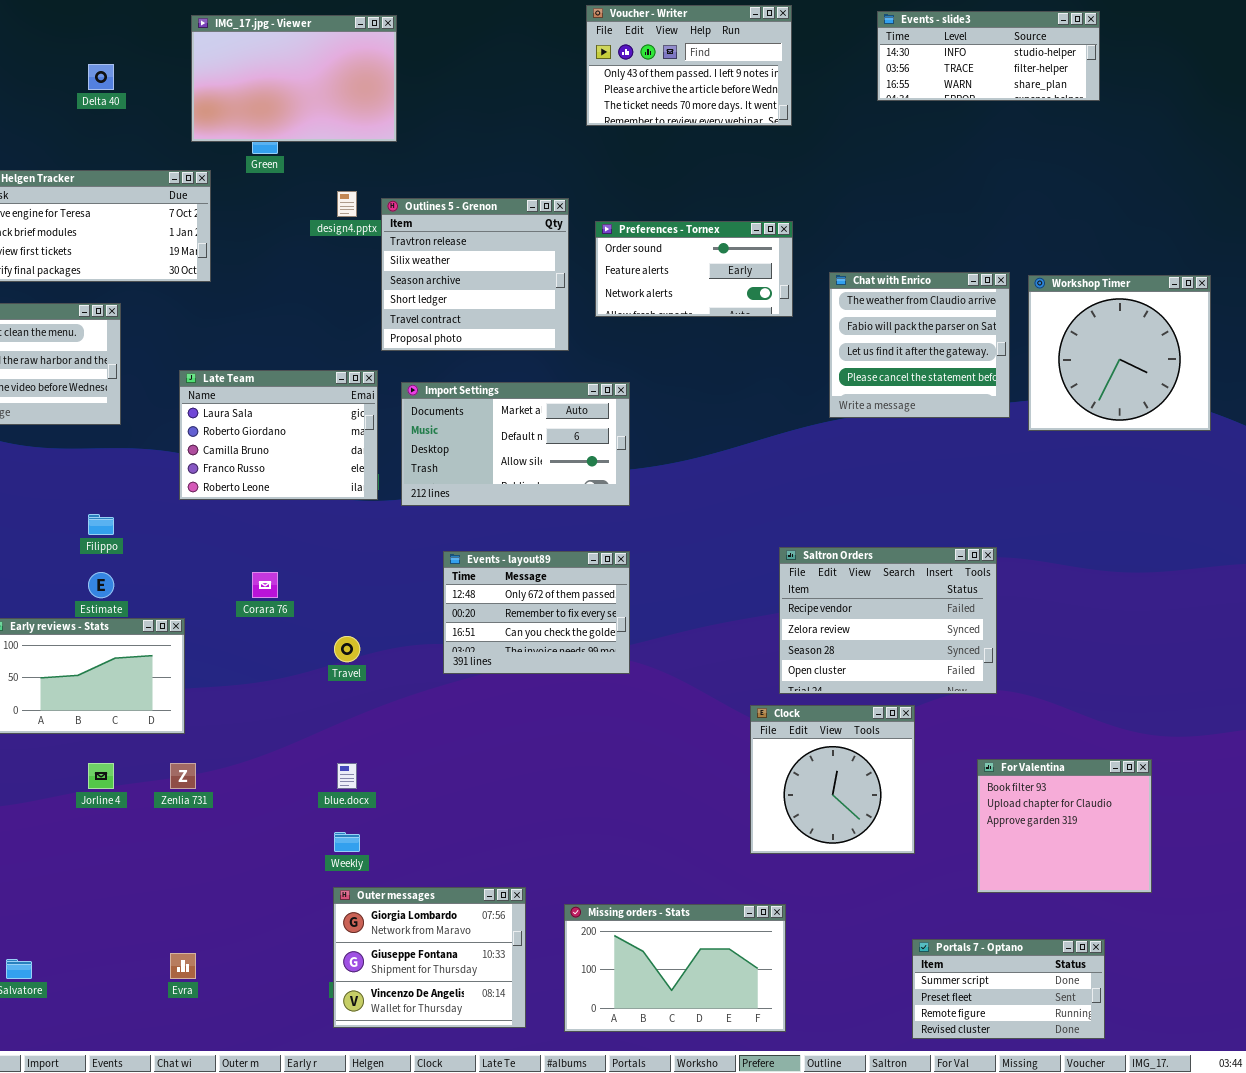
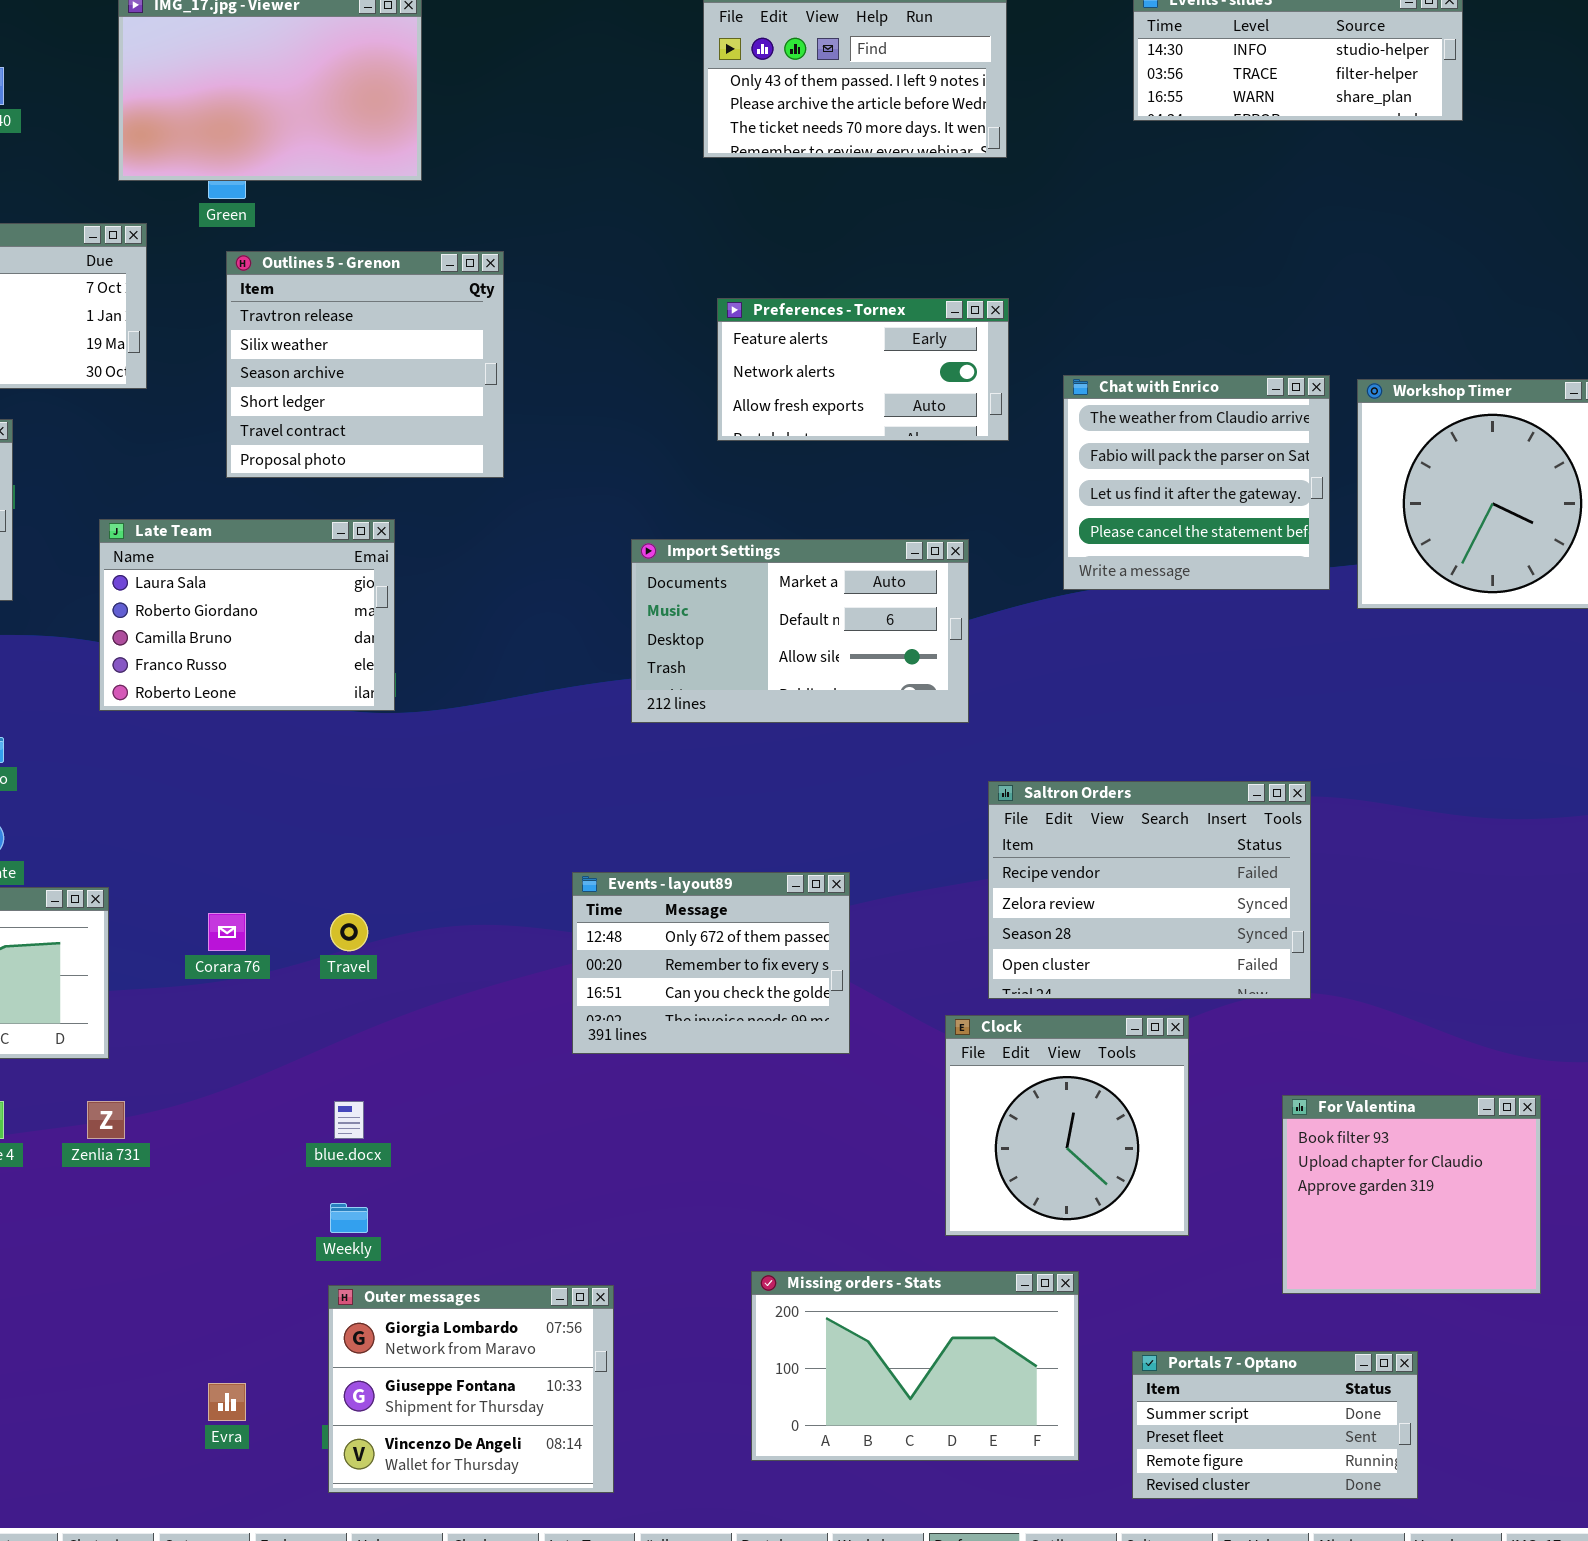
Outlines 5 - Grenon: [381,198,569,351] -> [226,251,504,478], moved
Preferences - Tornex: [595,221,793,317] -> [717,298,1009,441], scrolled down 1 row
Import Settings: [401,382,630,506] -> [631,539,969,723], moved
Events - layout89: [443,551,630,674] -> [572,872,850,1054], moved
Corara 76: [252,572,278,598] -> [208,913,246,951], moved
Missing orders - Stats: [564,904,786,1032] -> [751,1271,1079,1461], moved
Portals 7 - Optano: [912,939,1105,1039] -> [1132,1351,1418,1499], moved
Evra: [170,953,196,979] -> [208,1383,246,1421], moved

